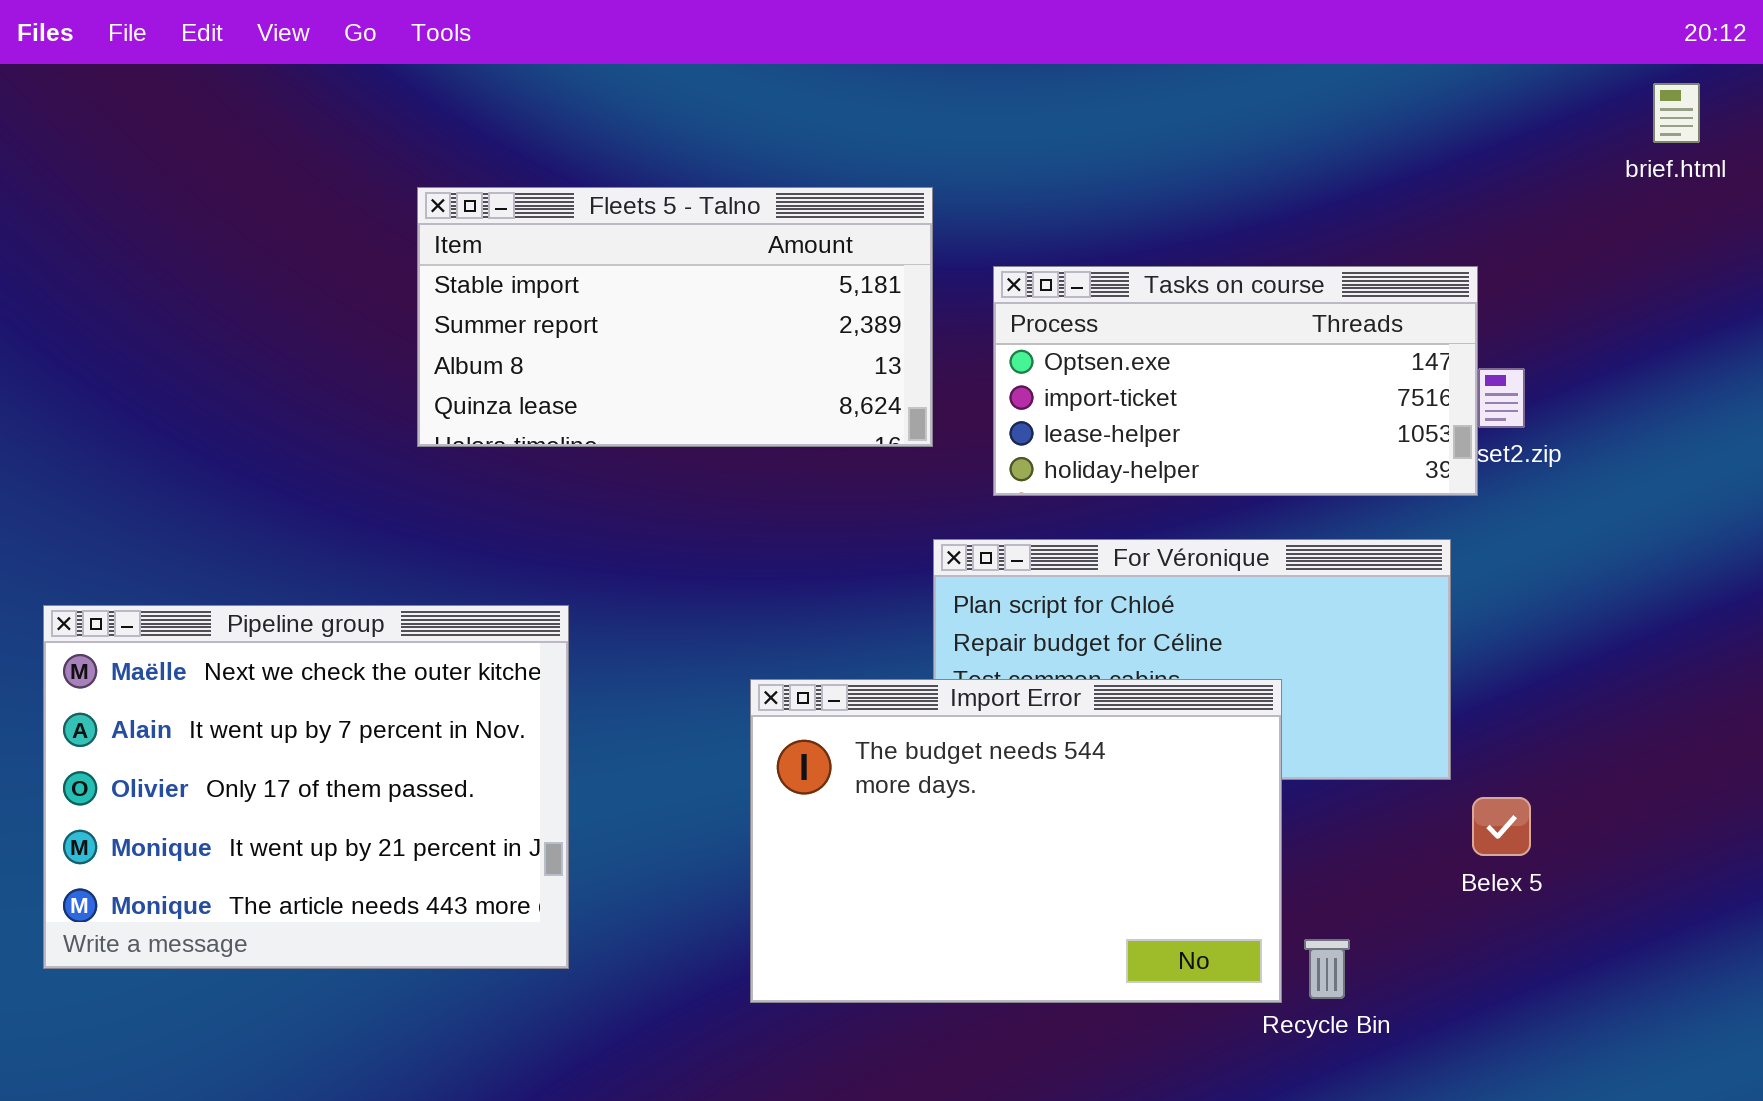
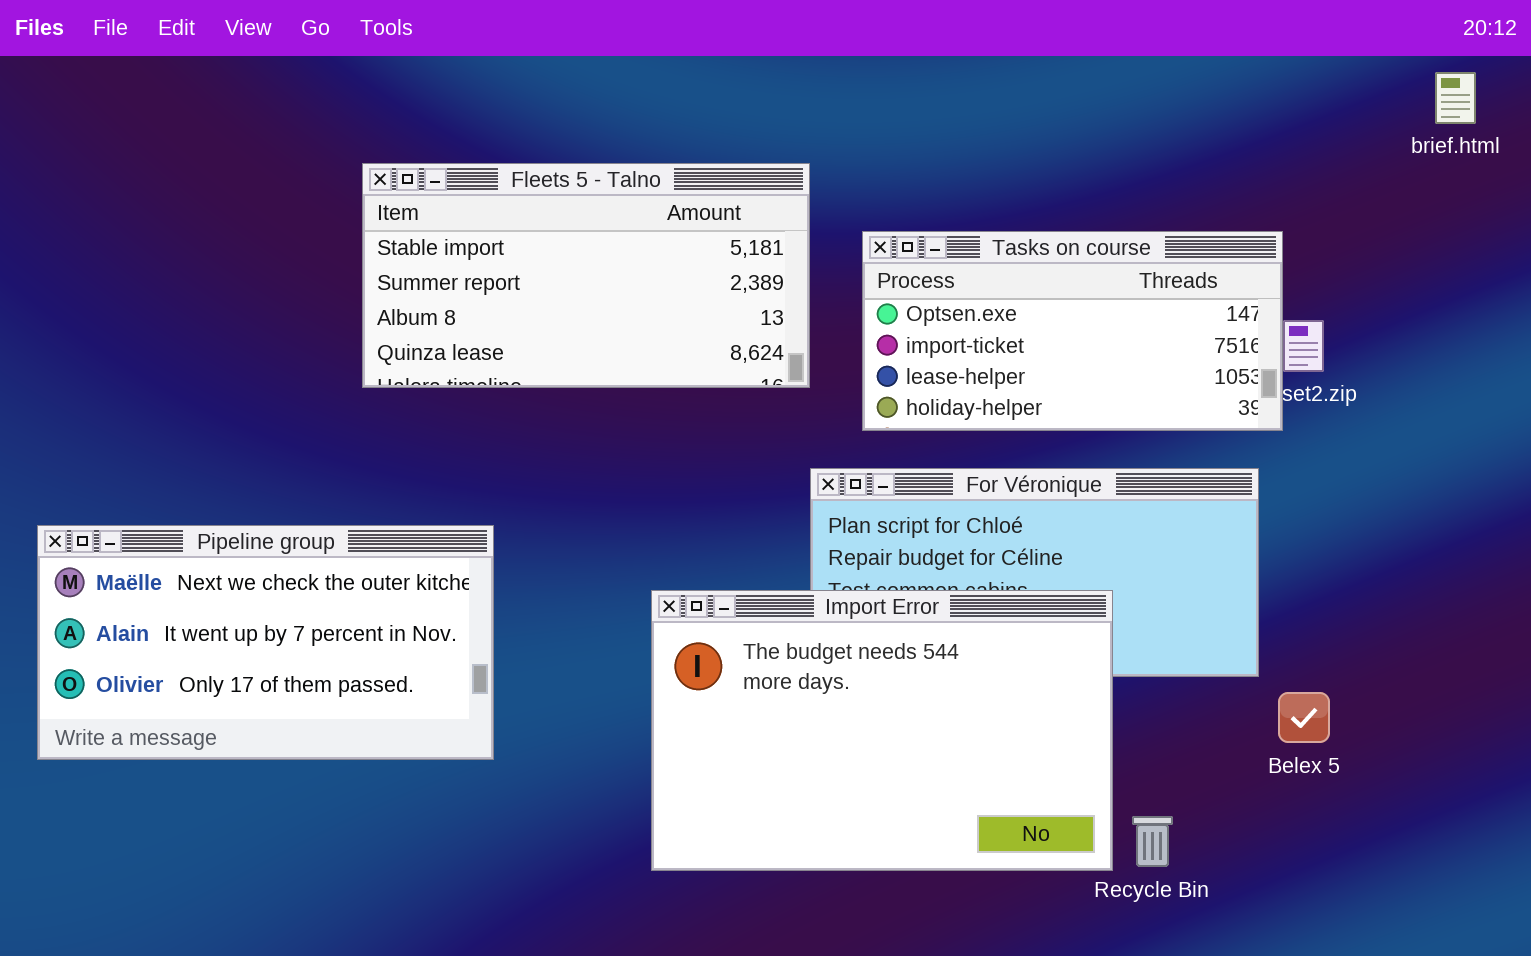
Pipeline group: [43,605,569,969] -> [37,525,494,760], resized

